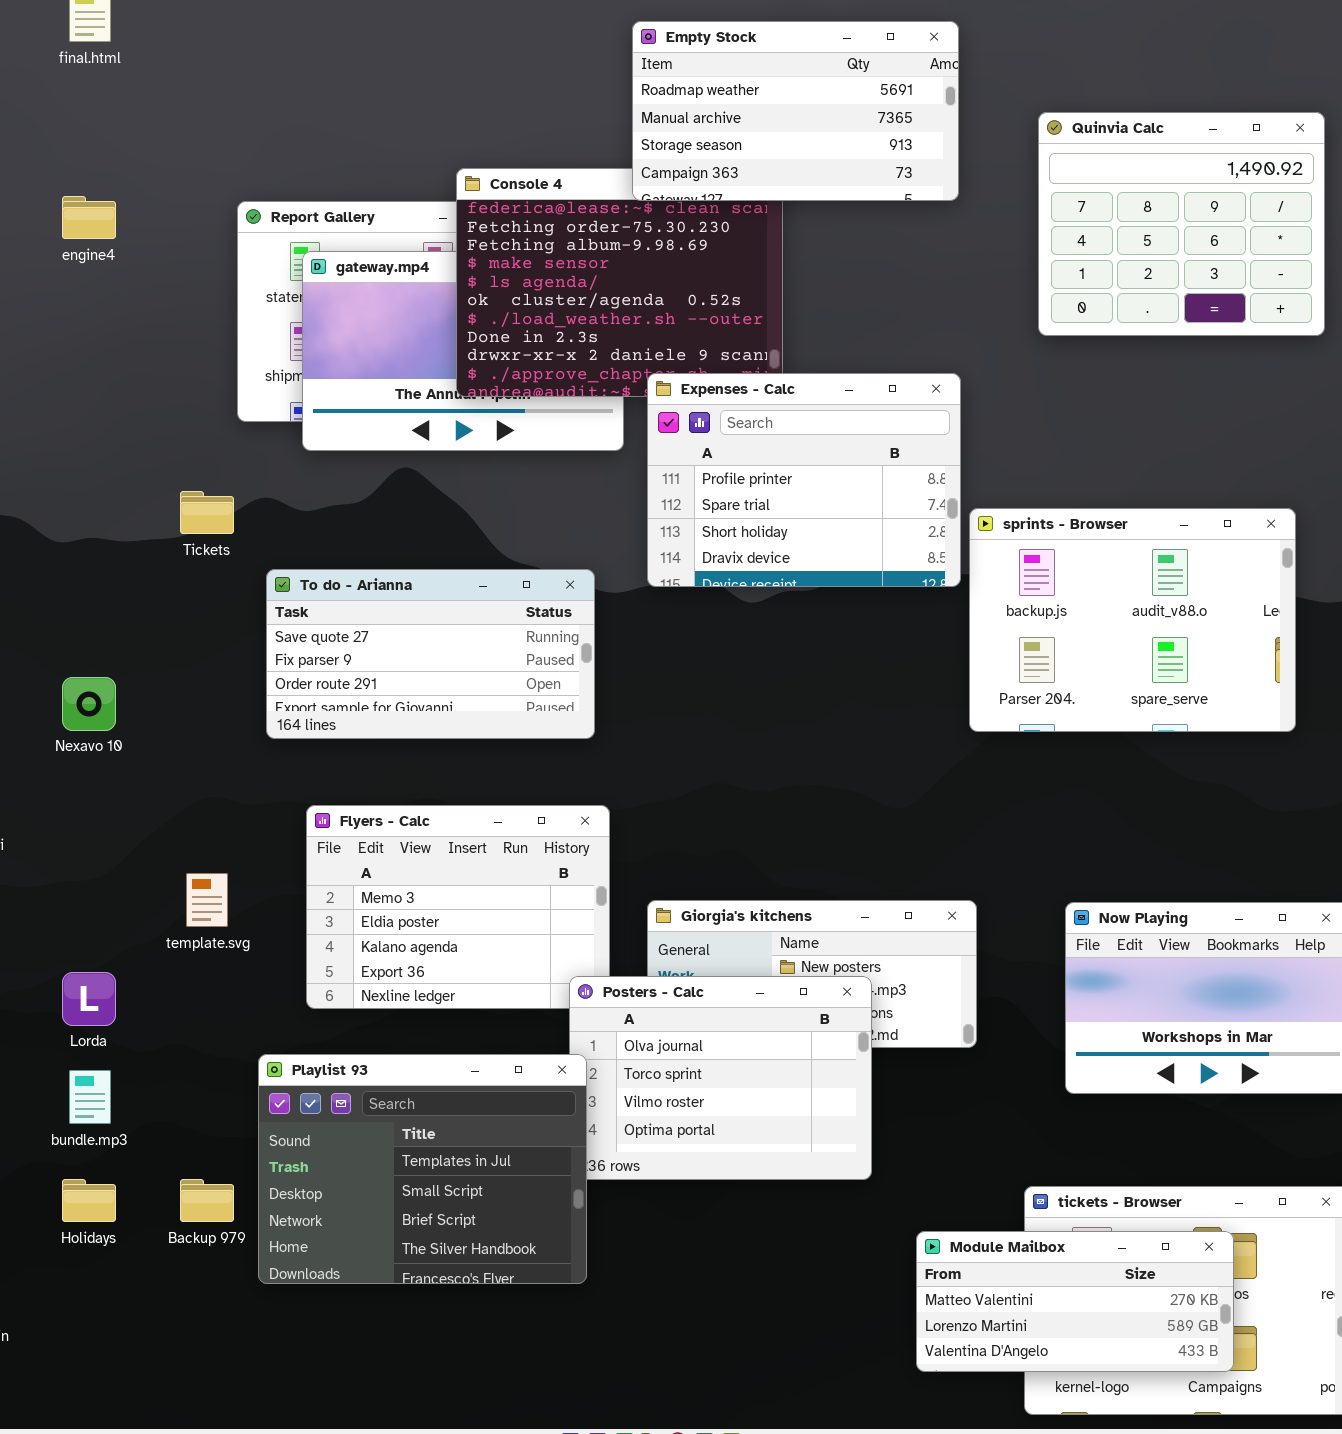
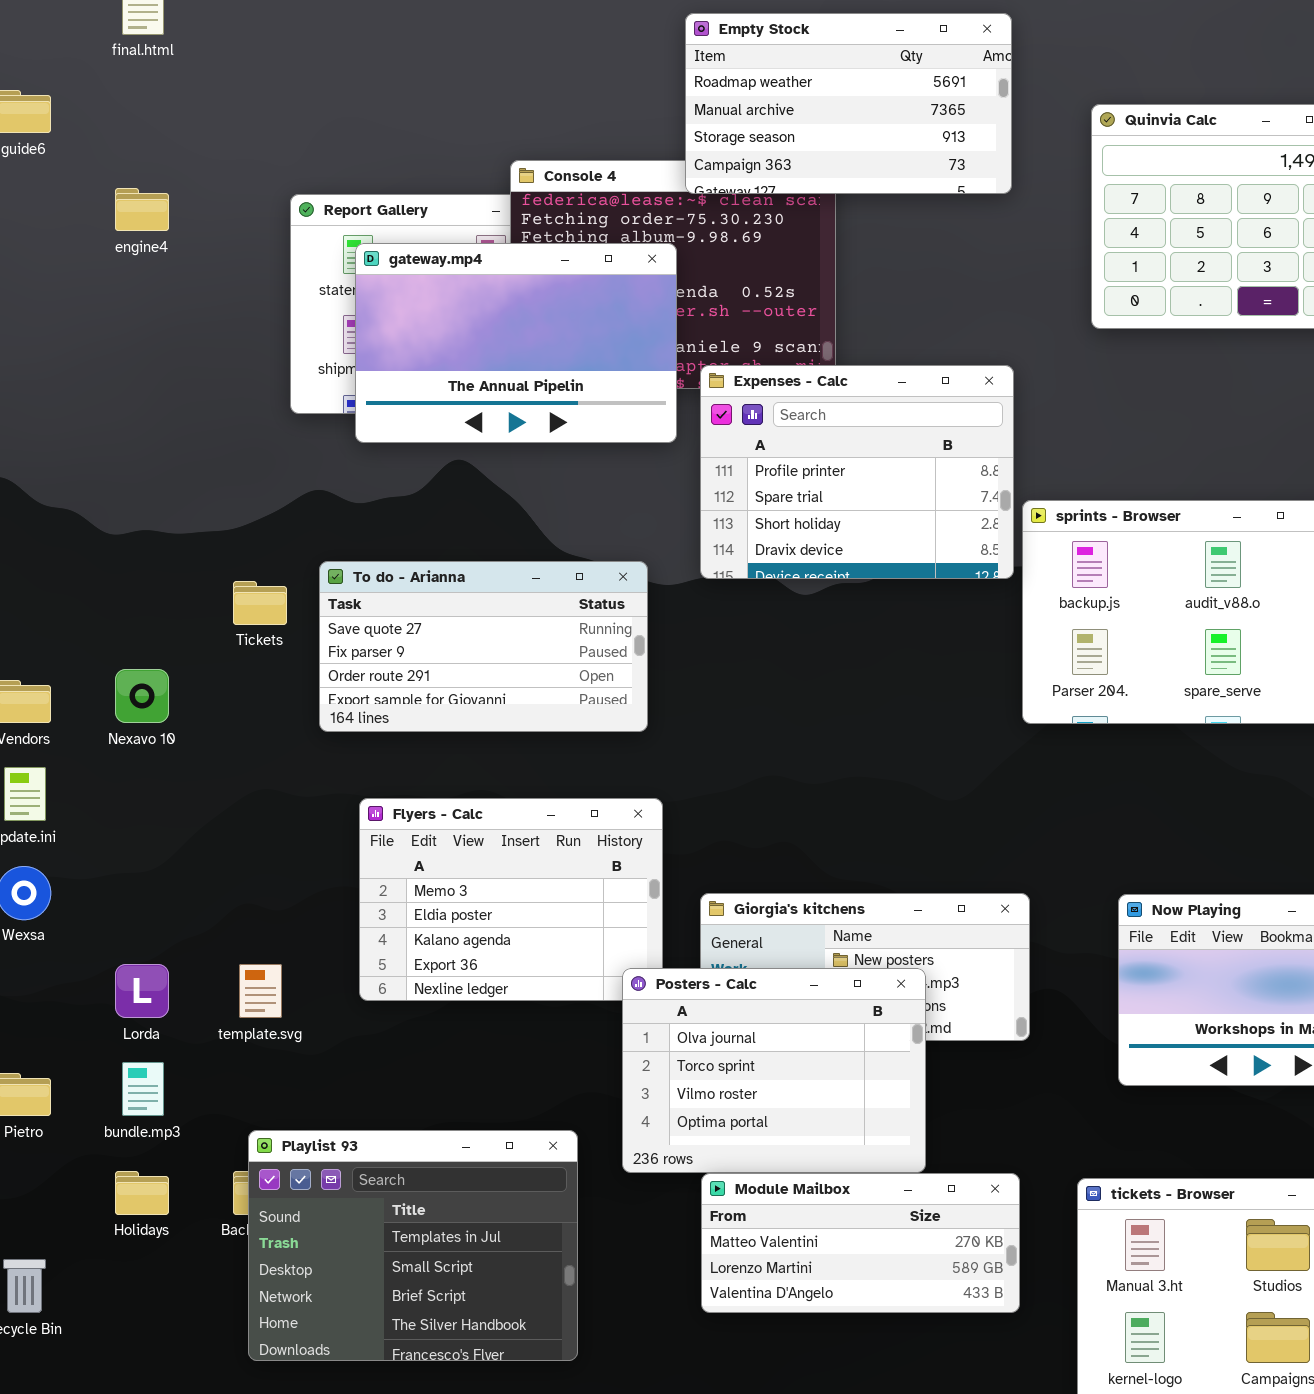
gateway.mp4: [302,251,624,451] -> [355,243,677,443], raised
Tickets: [180,491,234,534] -> [233,581,287,625], moved
template.svg: [186,873,228,927] -> [239,964,282,1018], moved
Playlist 93: [258,1054,587,1284] -> [248,1130,578,1361], moved
Module Mailbox: [916,1231,1234,1372] -> [701,1173,1020,1313], moved

